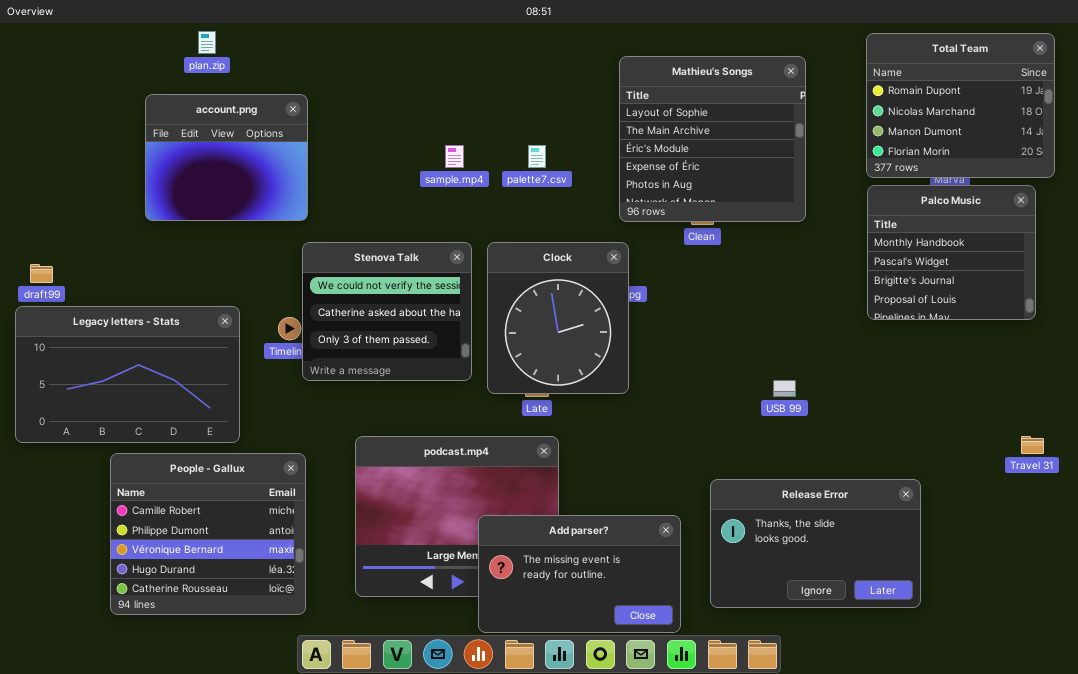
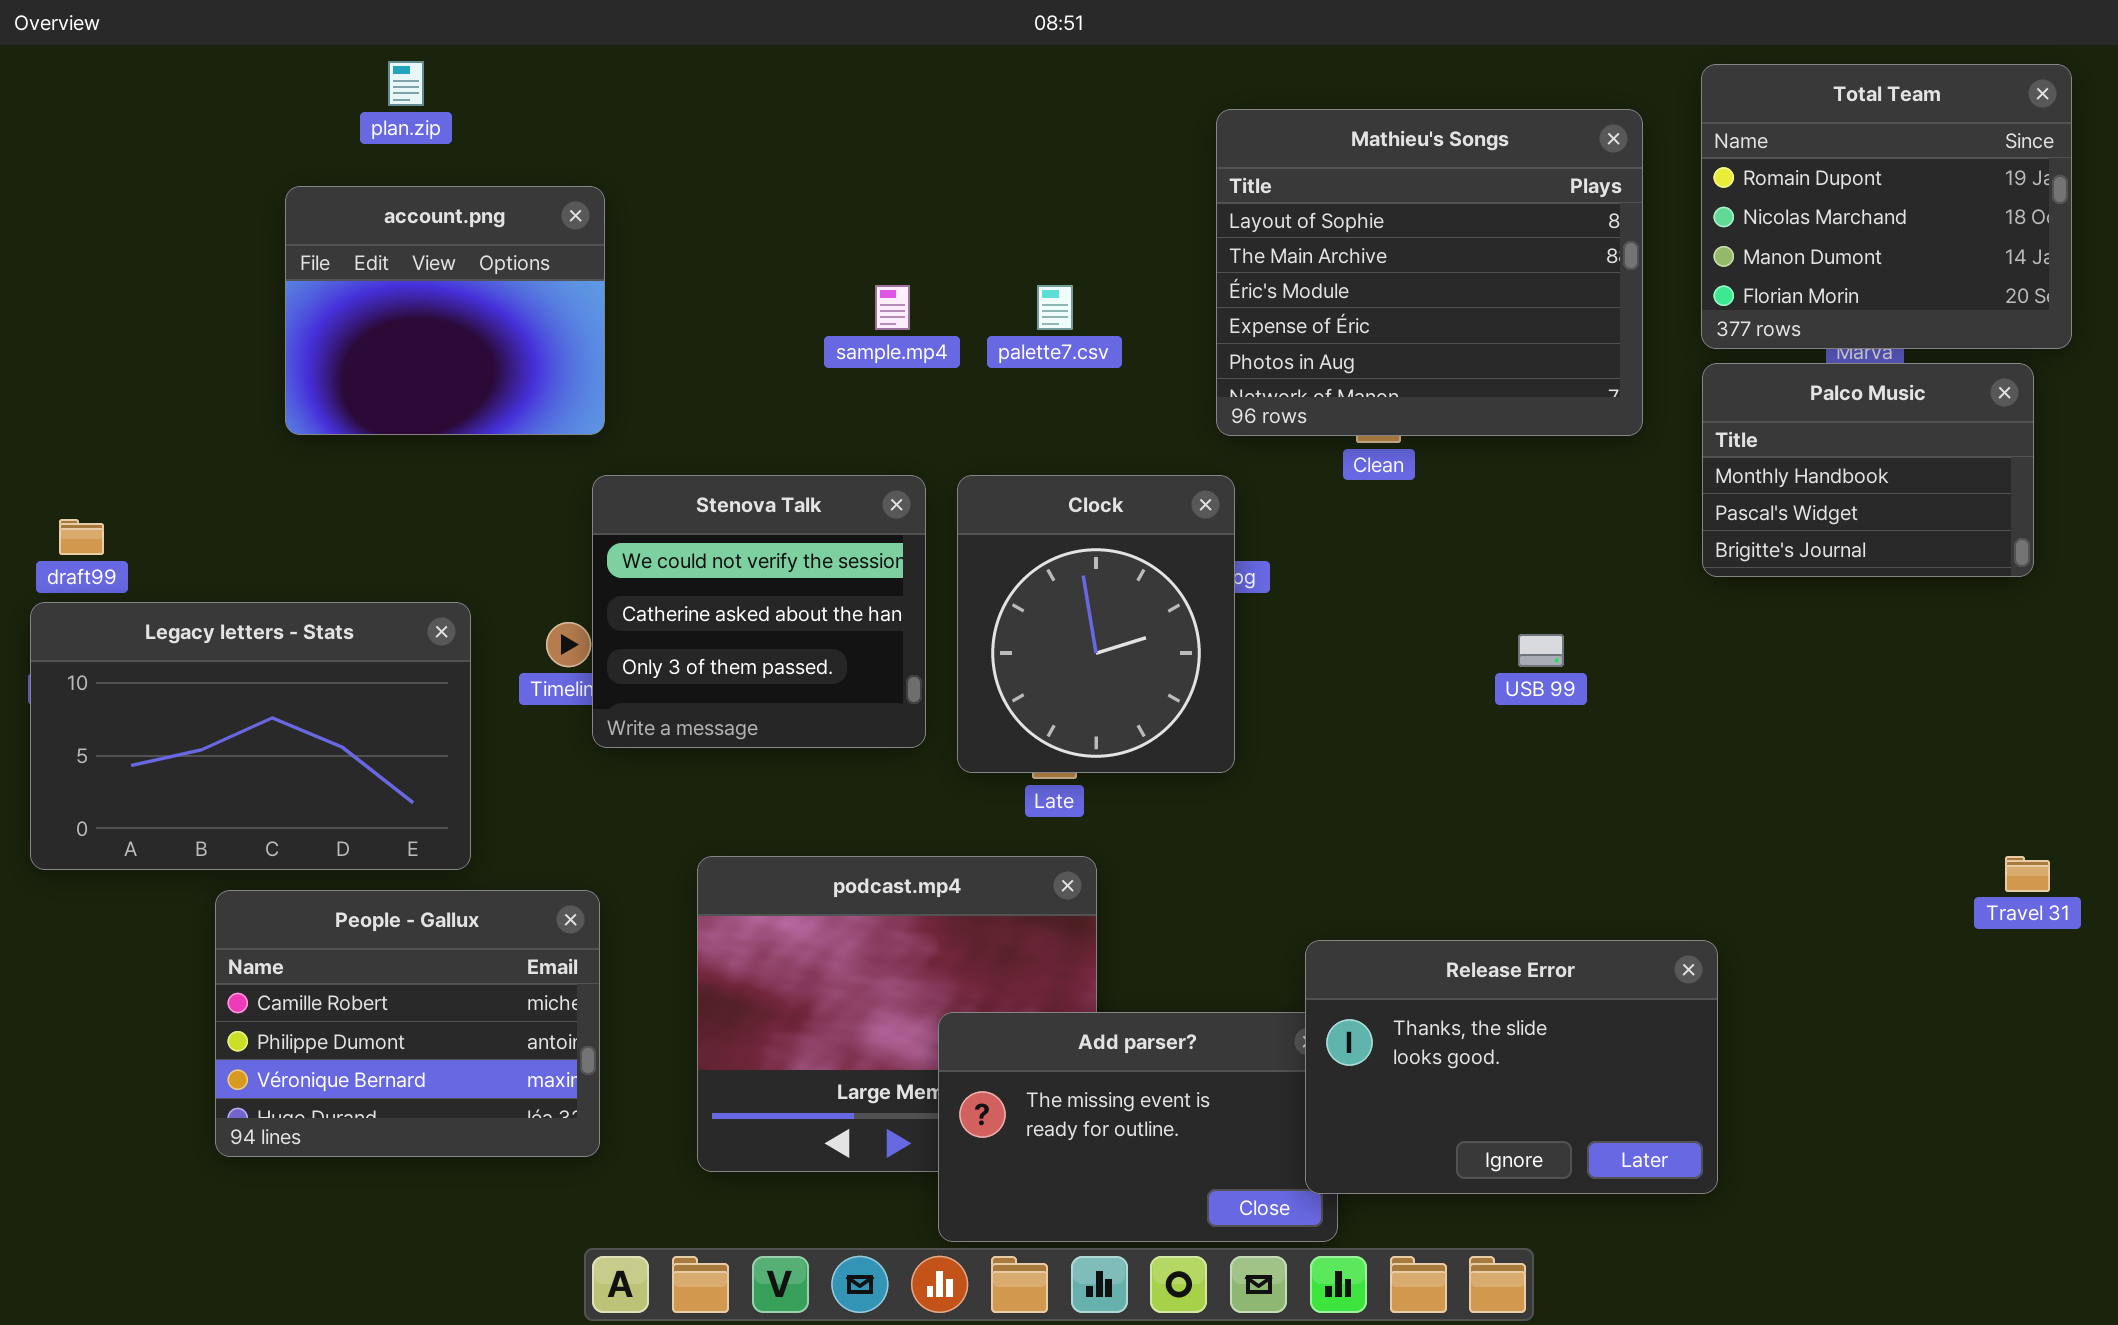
Mathieu's Songs: [619,56,806,222] -> [1216,109,1643,436], resized
Palco Music: [867,185,1036,320] -> [1702,363,2034,577], resized
USB 99: [773,380,796,397] -> [1518,634,1564,667], moved
People - Gallux: [110,453,306,615] -> [215,890,600,1157], resized
Release Error: [710,479,921,608] -> [1305,940,1718,1194], moved

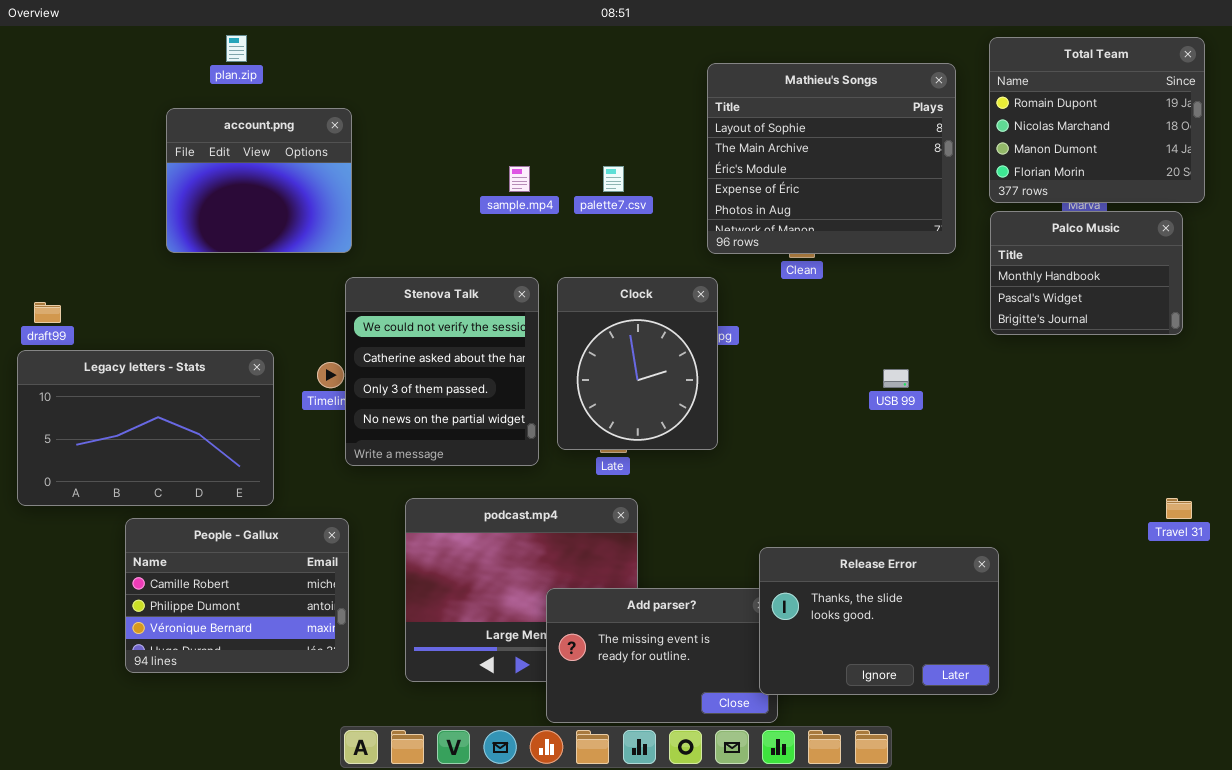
Stenova Talk: [592,475,926,748] -> [345,277,539,466], resized

